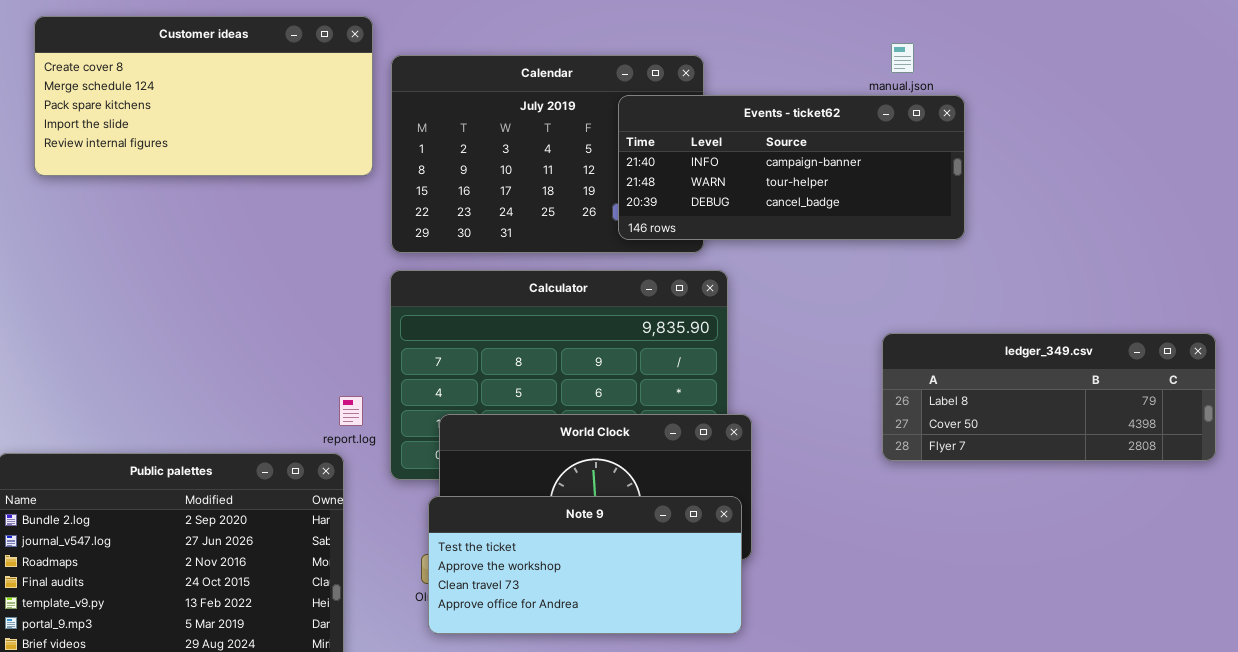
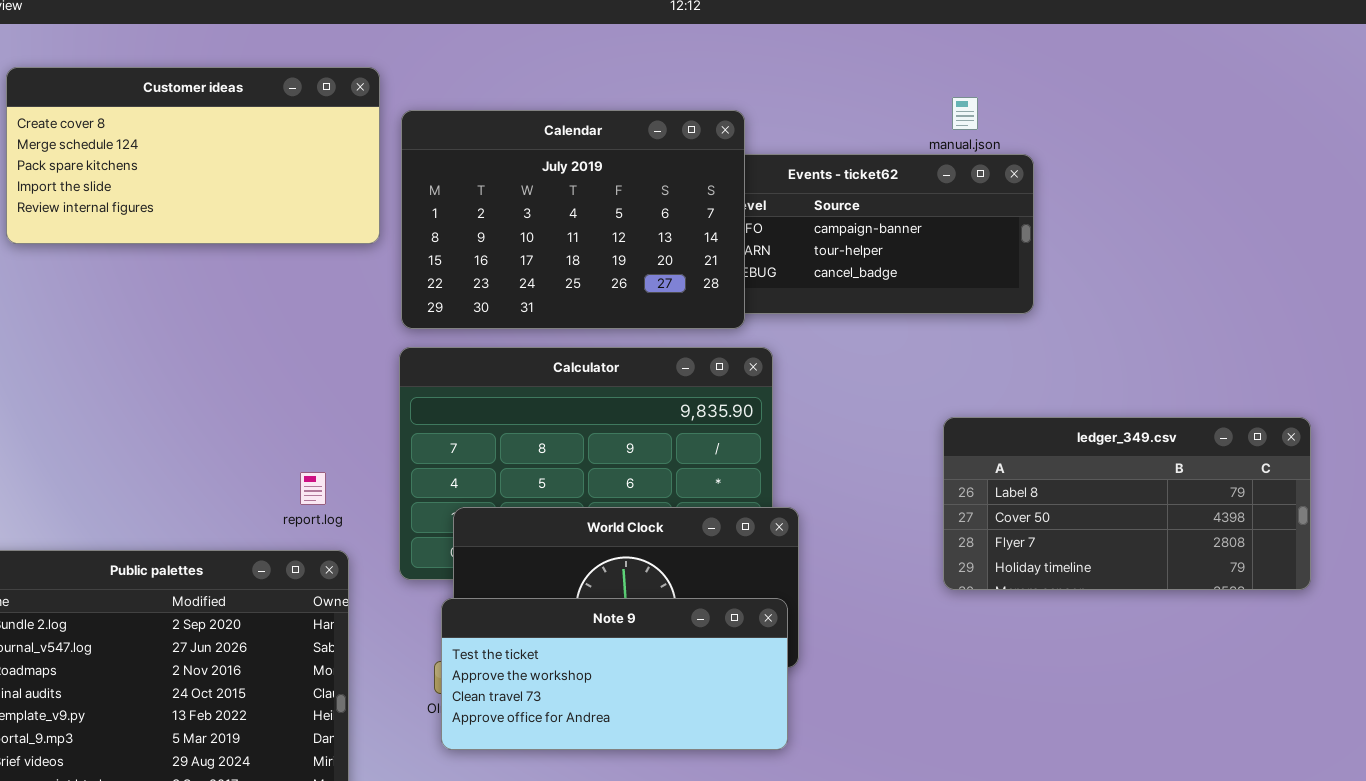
Calendar: [391,55,704,253] -> [401,110,745,329], raised
ledger_349.csv: [882,333,1216,461] -> [943,417,1311,590], resized
report.log: [339,396,363,426] -> [300,472,326,505], moved

